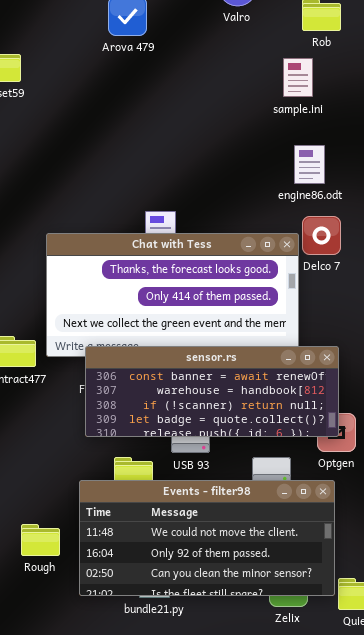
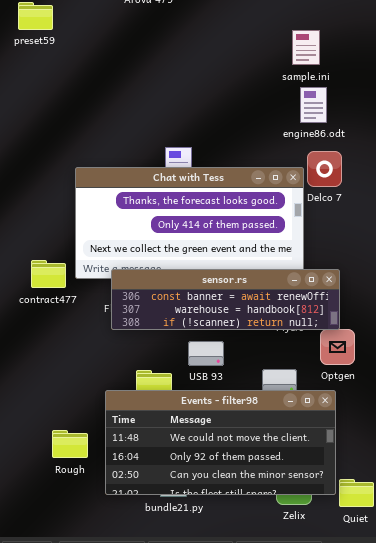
sample.ini: [283,58,313,97] -> [292,30,320,65], moved
sensor.rs: [85,346,339,437] -> [111,269,340,330], resized

